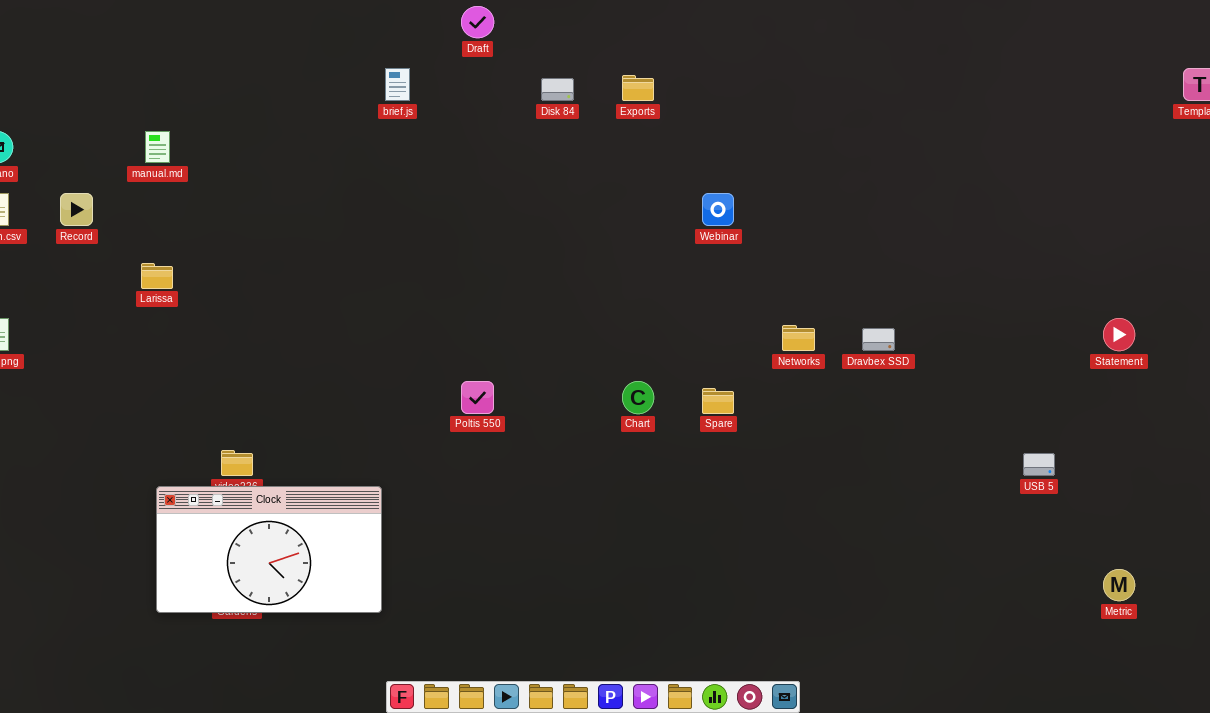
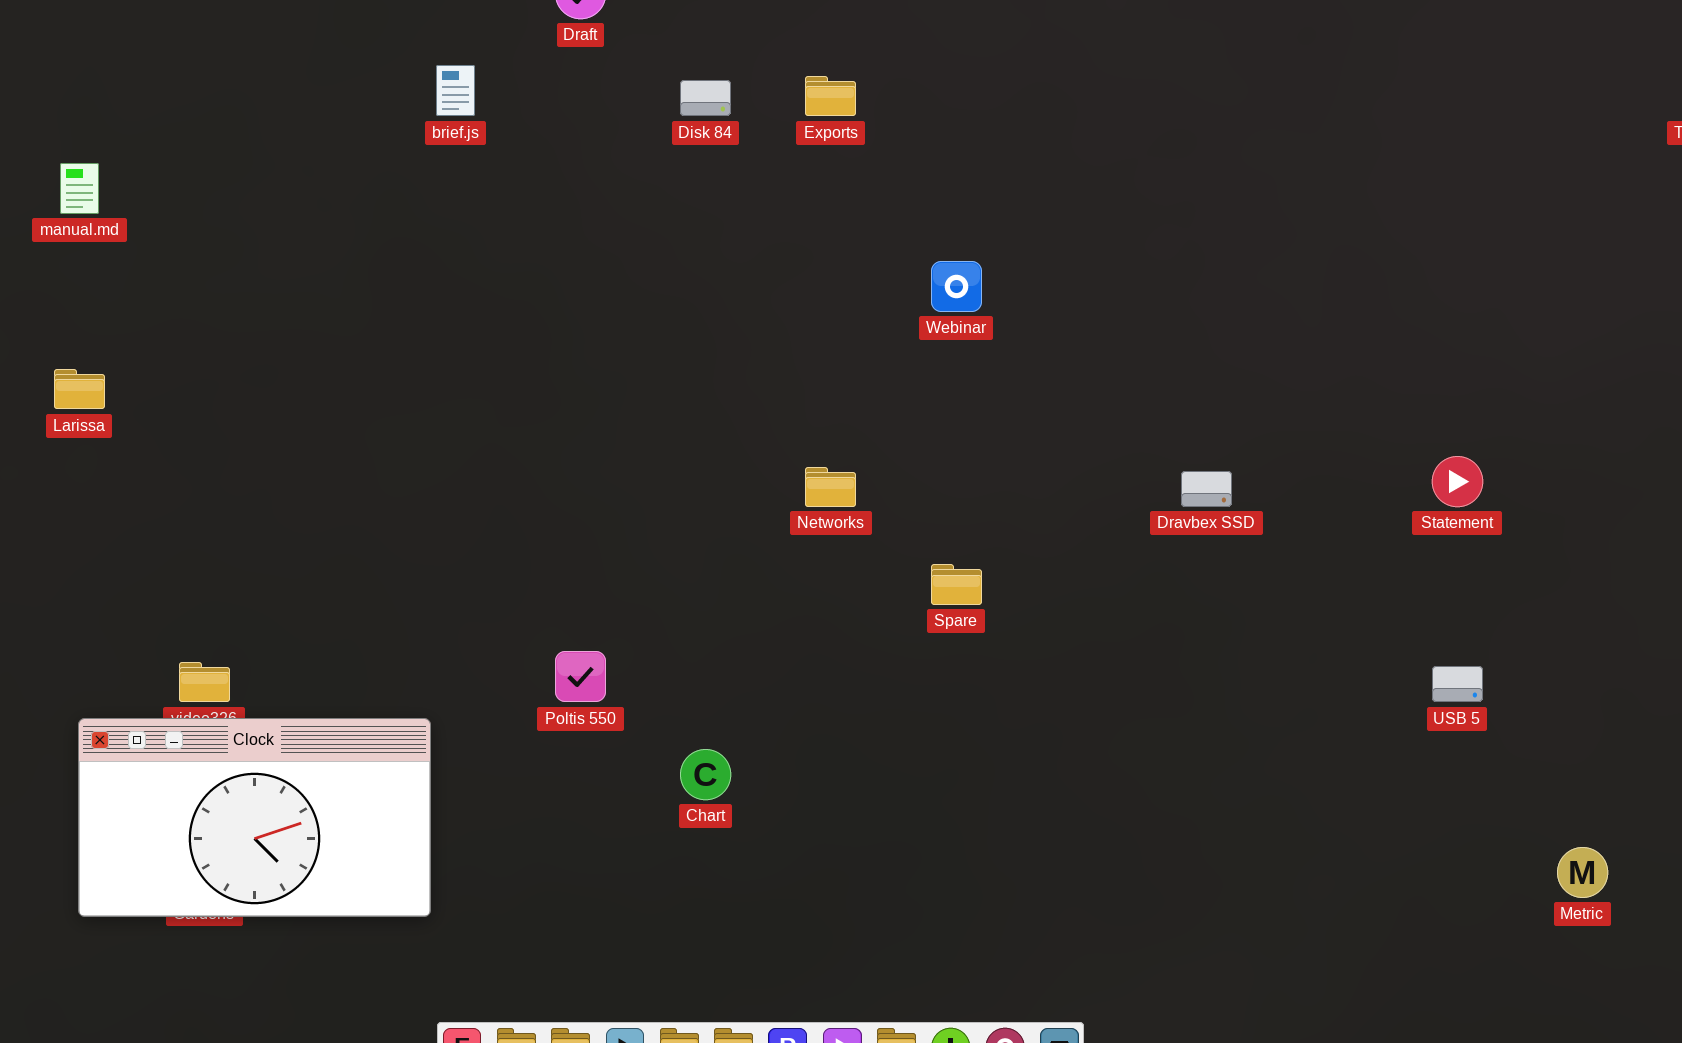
Statement: [1103,318,1135,351] -> [1432,456,1483,507], moved
Networks: [782,325,815,351] -> [805,467,856,507], moved
Poltis 550: [461,381,494,414] -> [555,651,606,702], moved
Chart: [622,381,654,414] -> [680,749,731,800], moved

